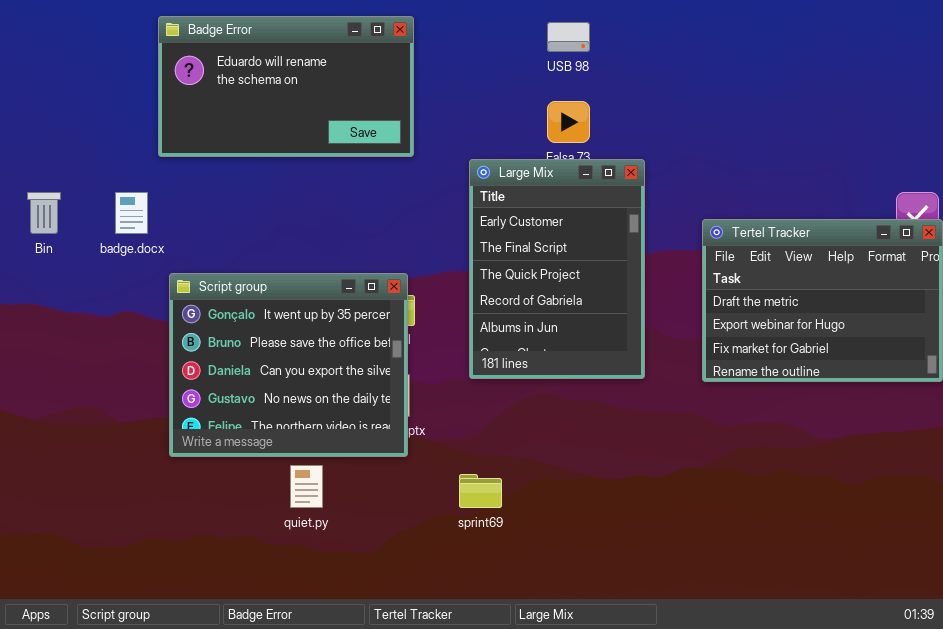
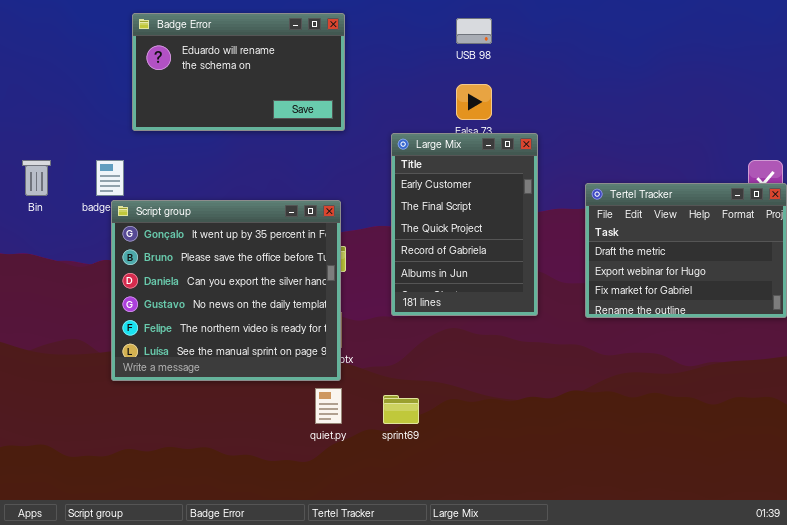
Script group: [169,273,408,457] -> [111,200,341,381], resized
quiet.py: [290,465,323,508] -> [315,388,342,424], moved

